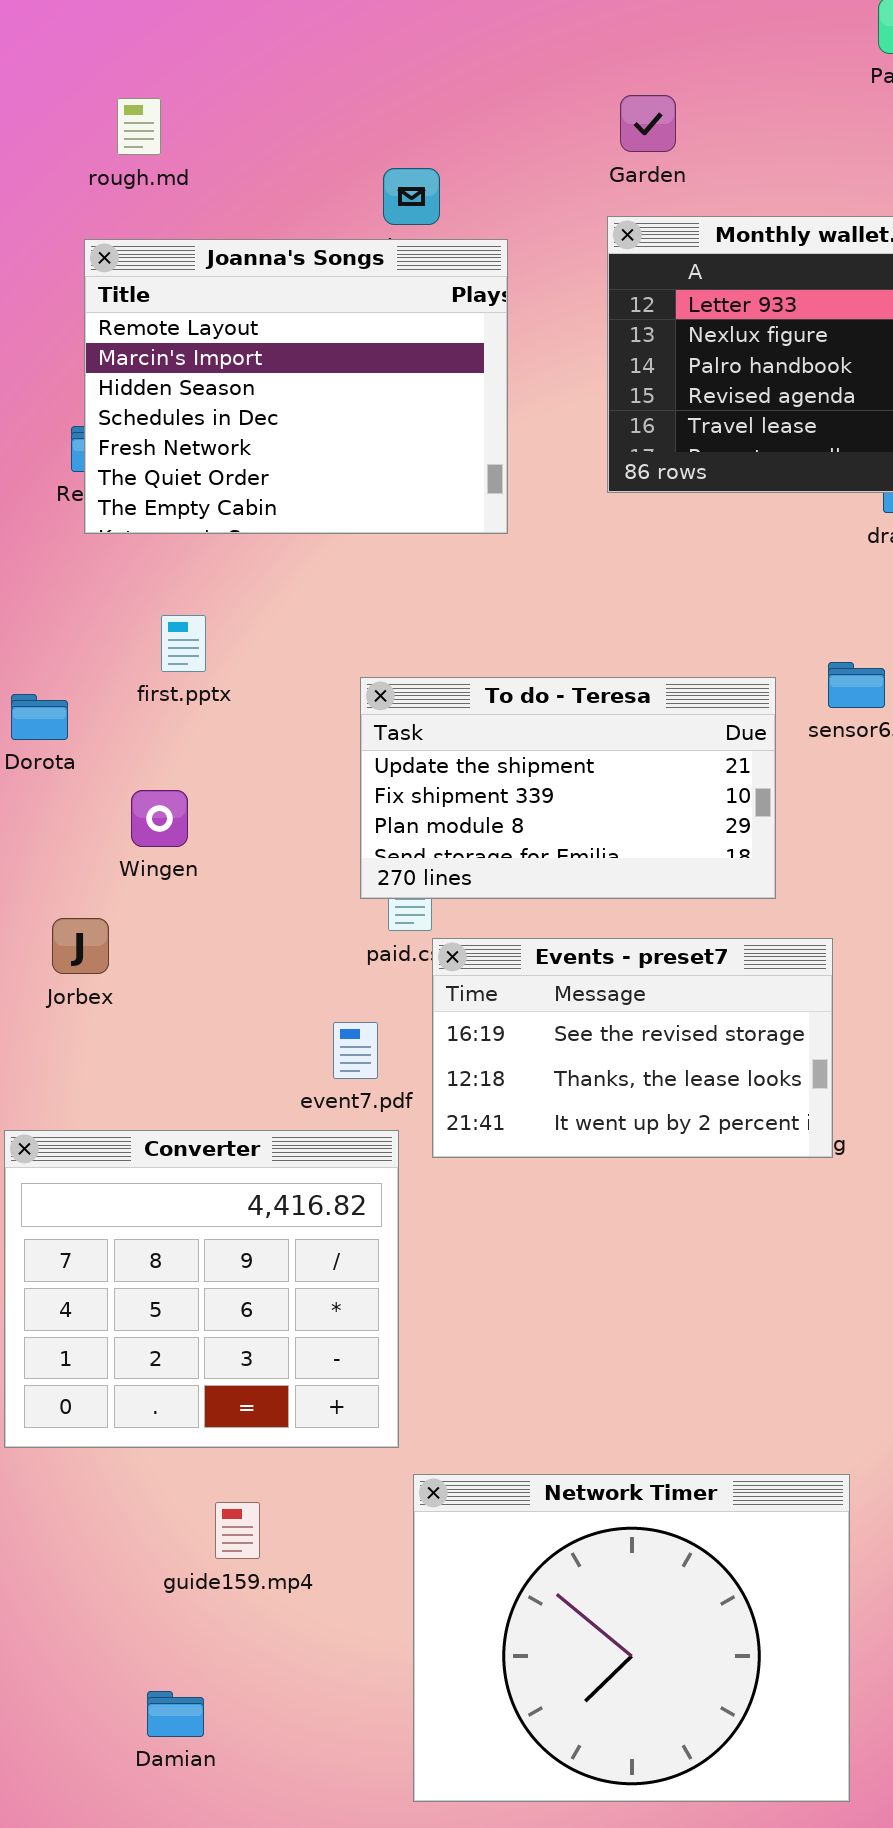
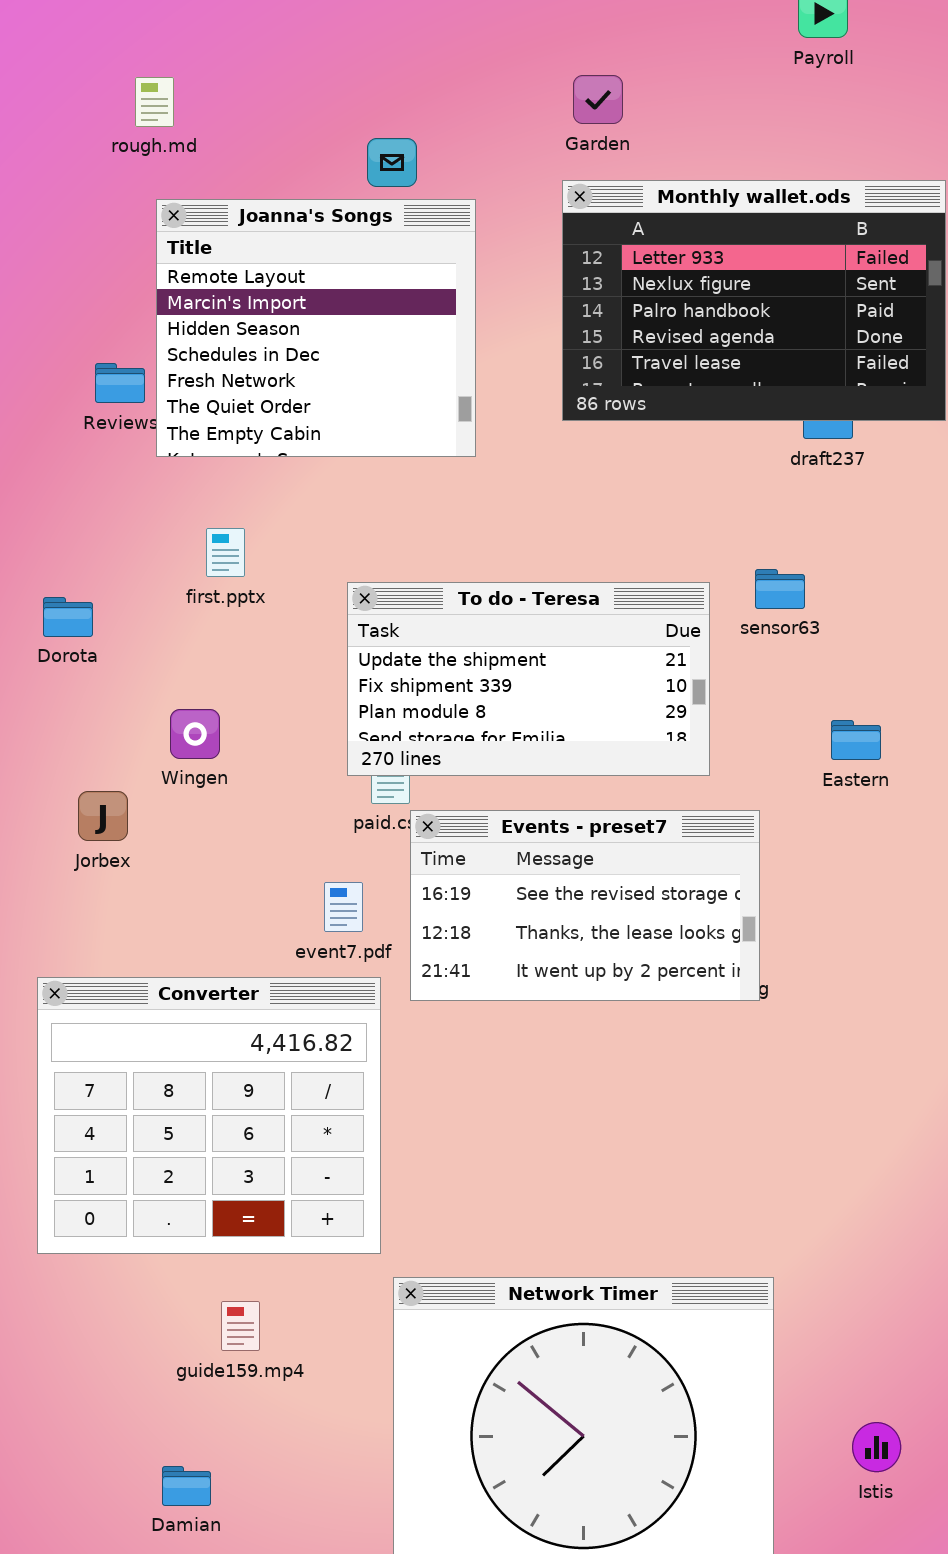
Joanna's Songs: [84,239,508,534] -> [156,199,476,457], resized
first.pptx: [161,615,206,672] -> [206,528,245,577], moved
Wingen: [131,790,188,847] -> [170,709,220,759], moved

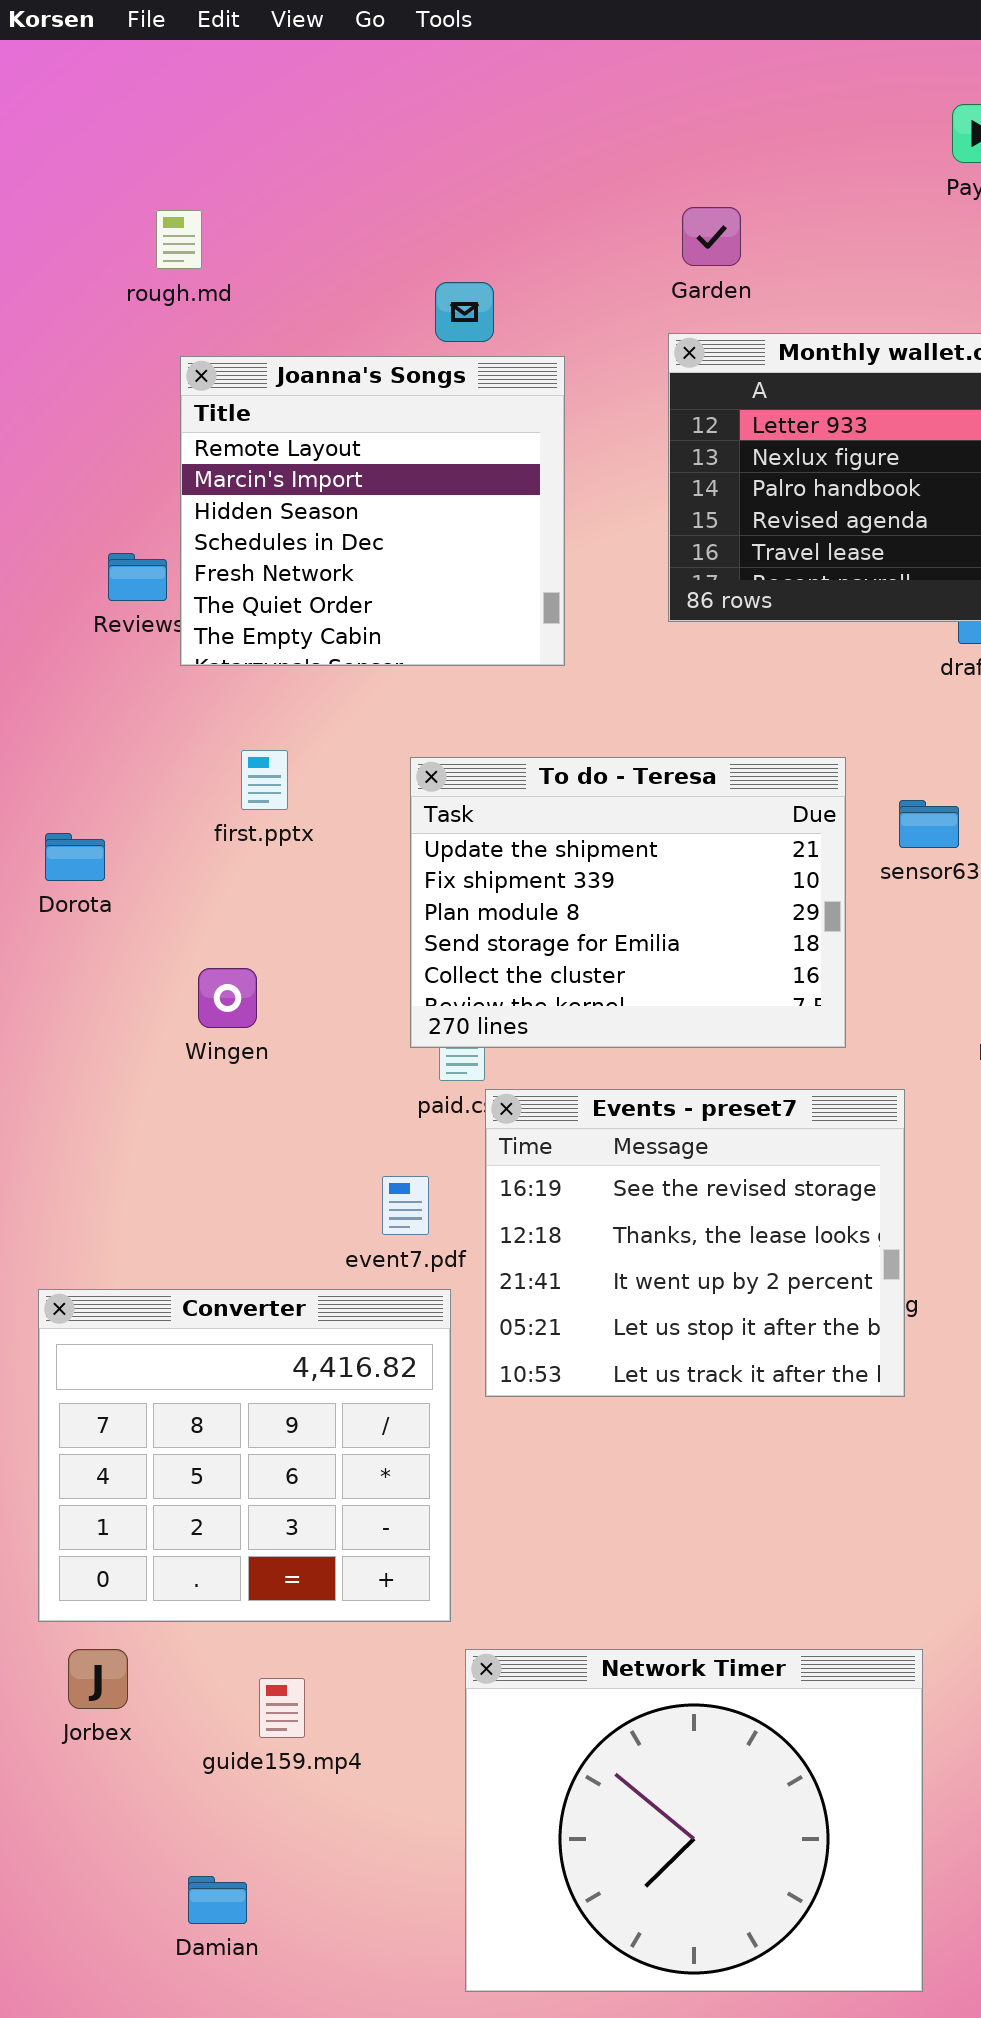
To do - Teresa: [347,582,710,776] -> [410,757,846,1048], resized
Jorbex: [78,791,128,841] -> [68,1649,128,1709], moved
Events - preset7: [410,810,760,1001] -> [485,1089,905,1397], resized

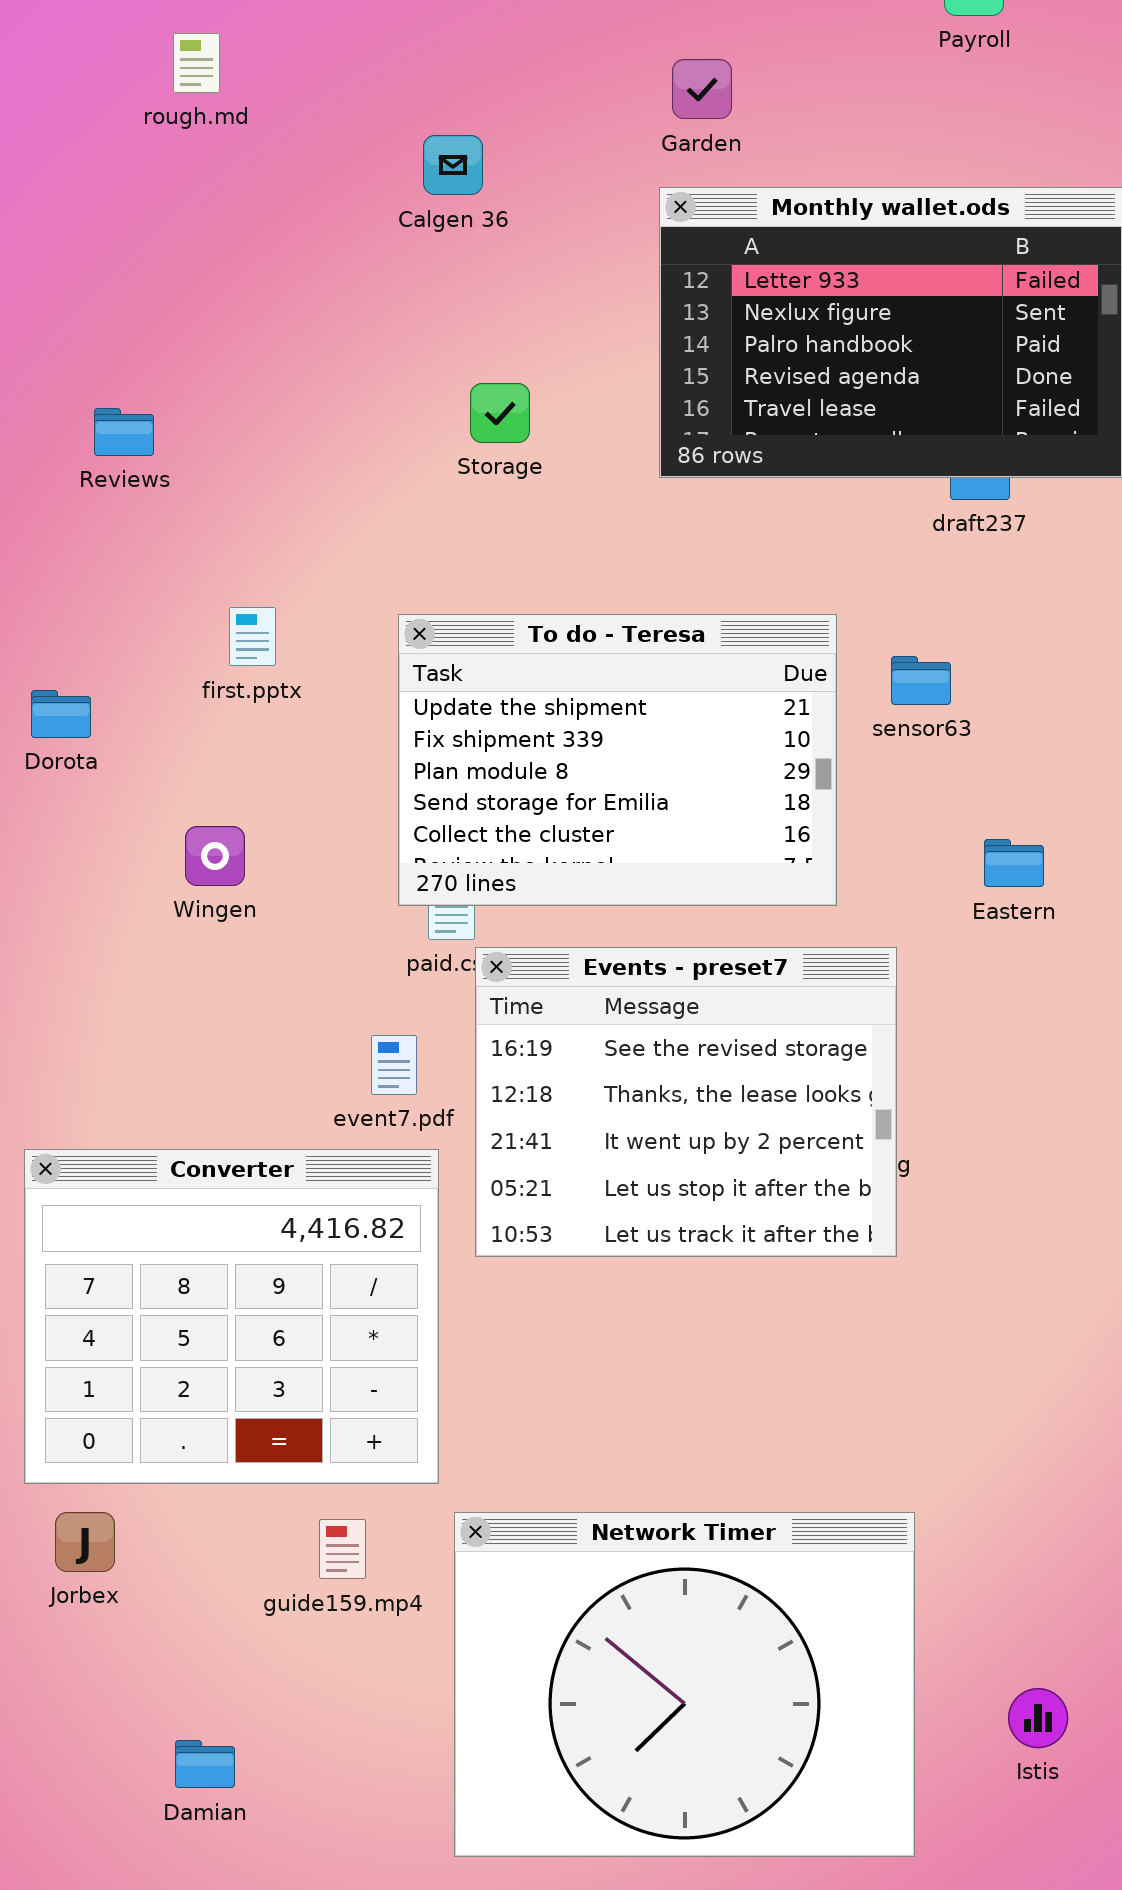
rough.md: [156,210,202,269] -> [173,33,220,93], moved
Joanna's Songs: [180,356,565,666] -> none, closed
guide159.mp4: [259,1678,305,1738] -> [319,1519,366,1579], moved

